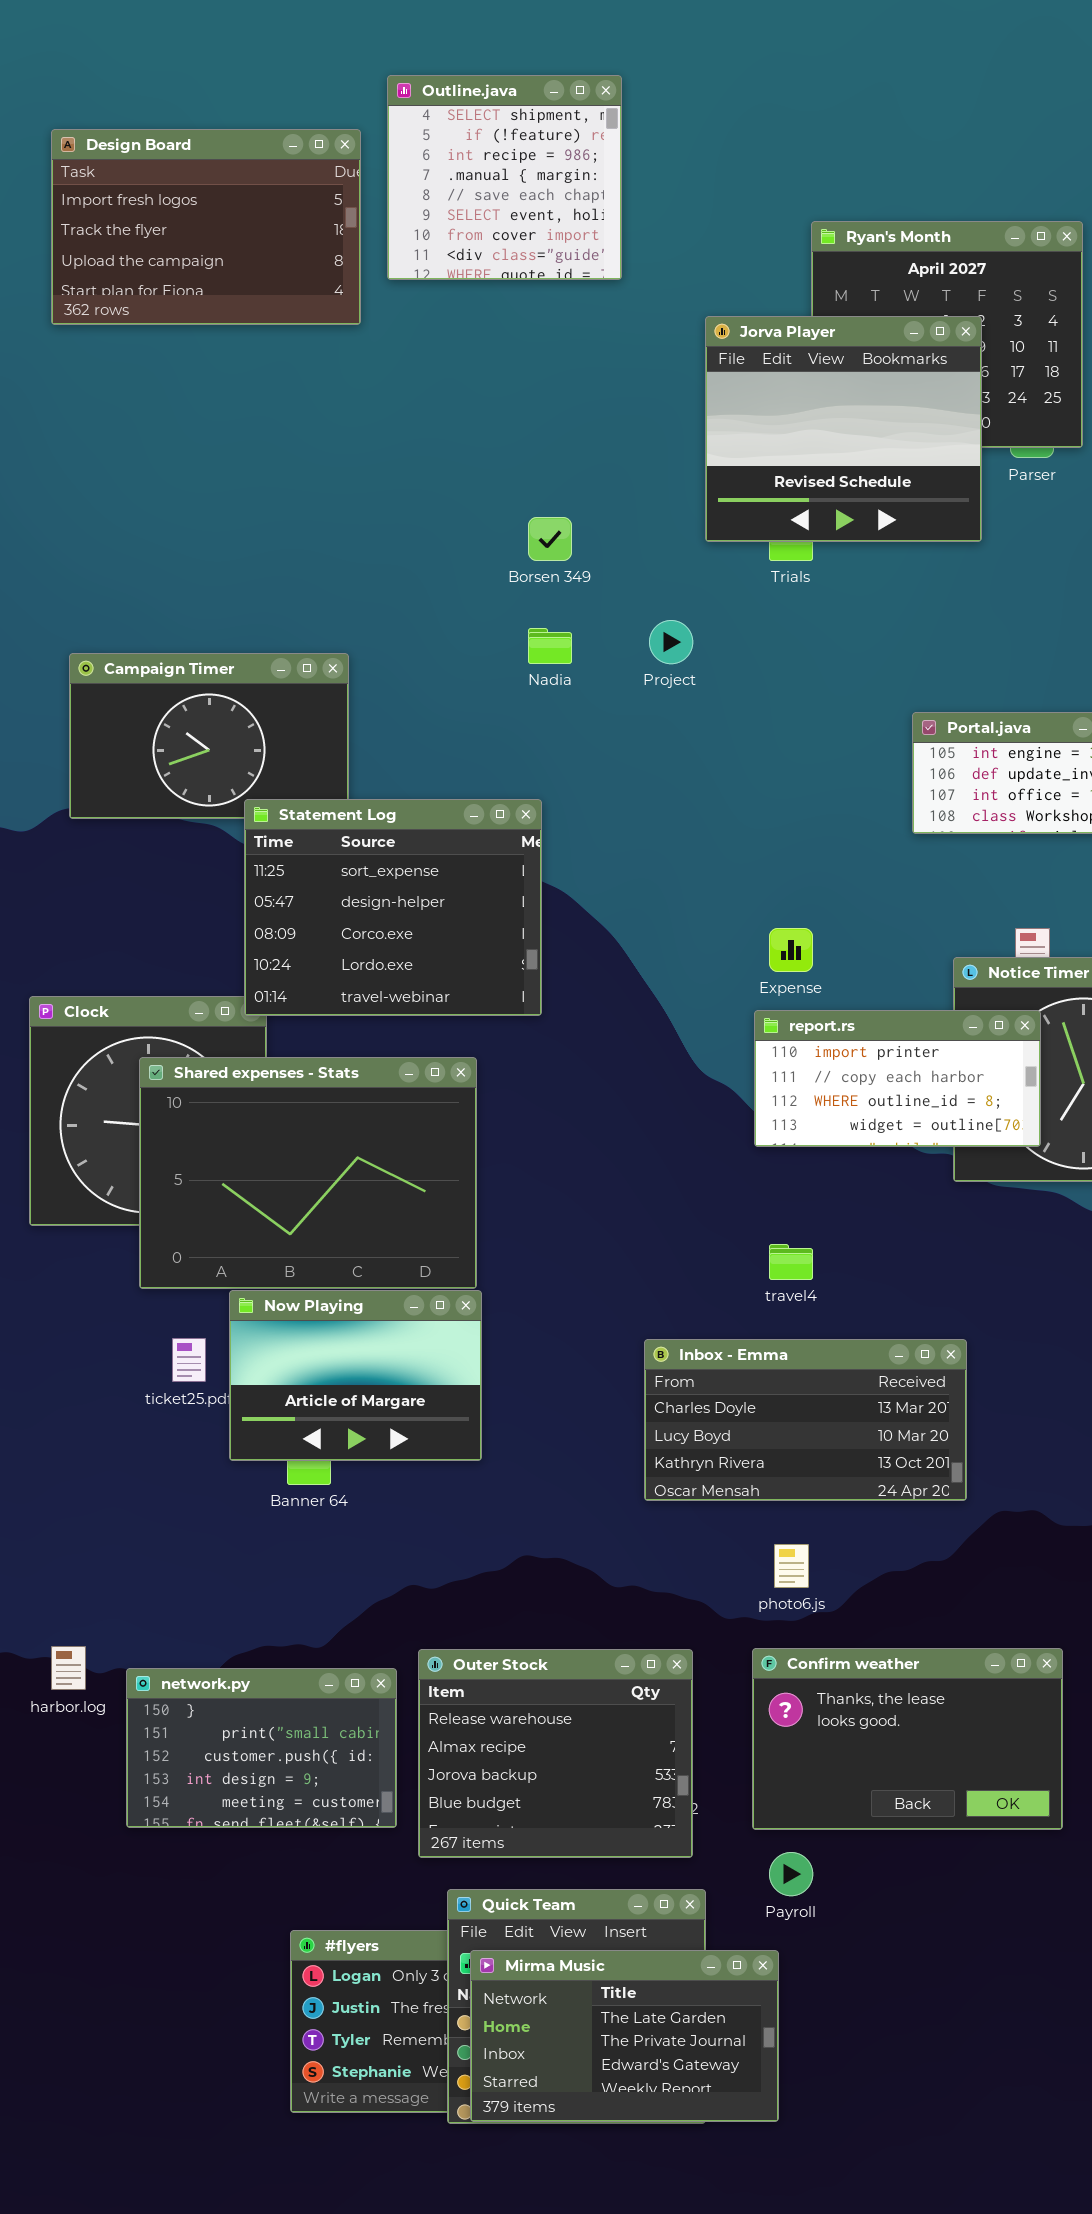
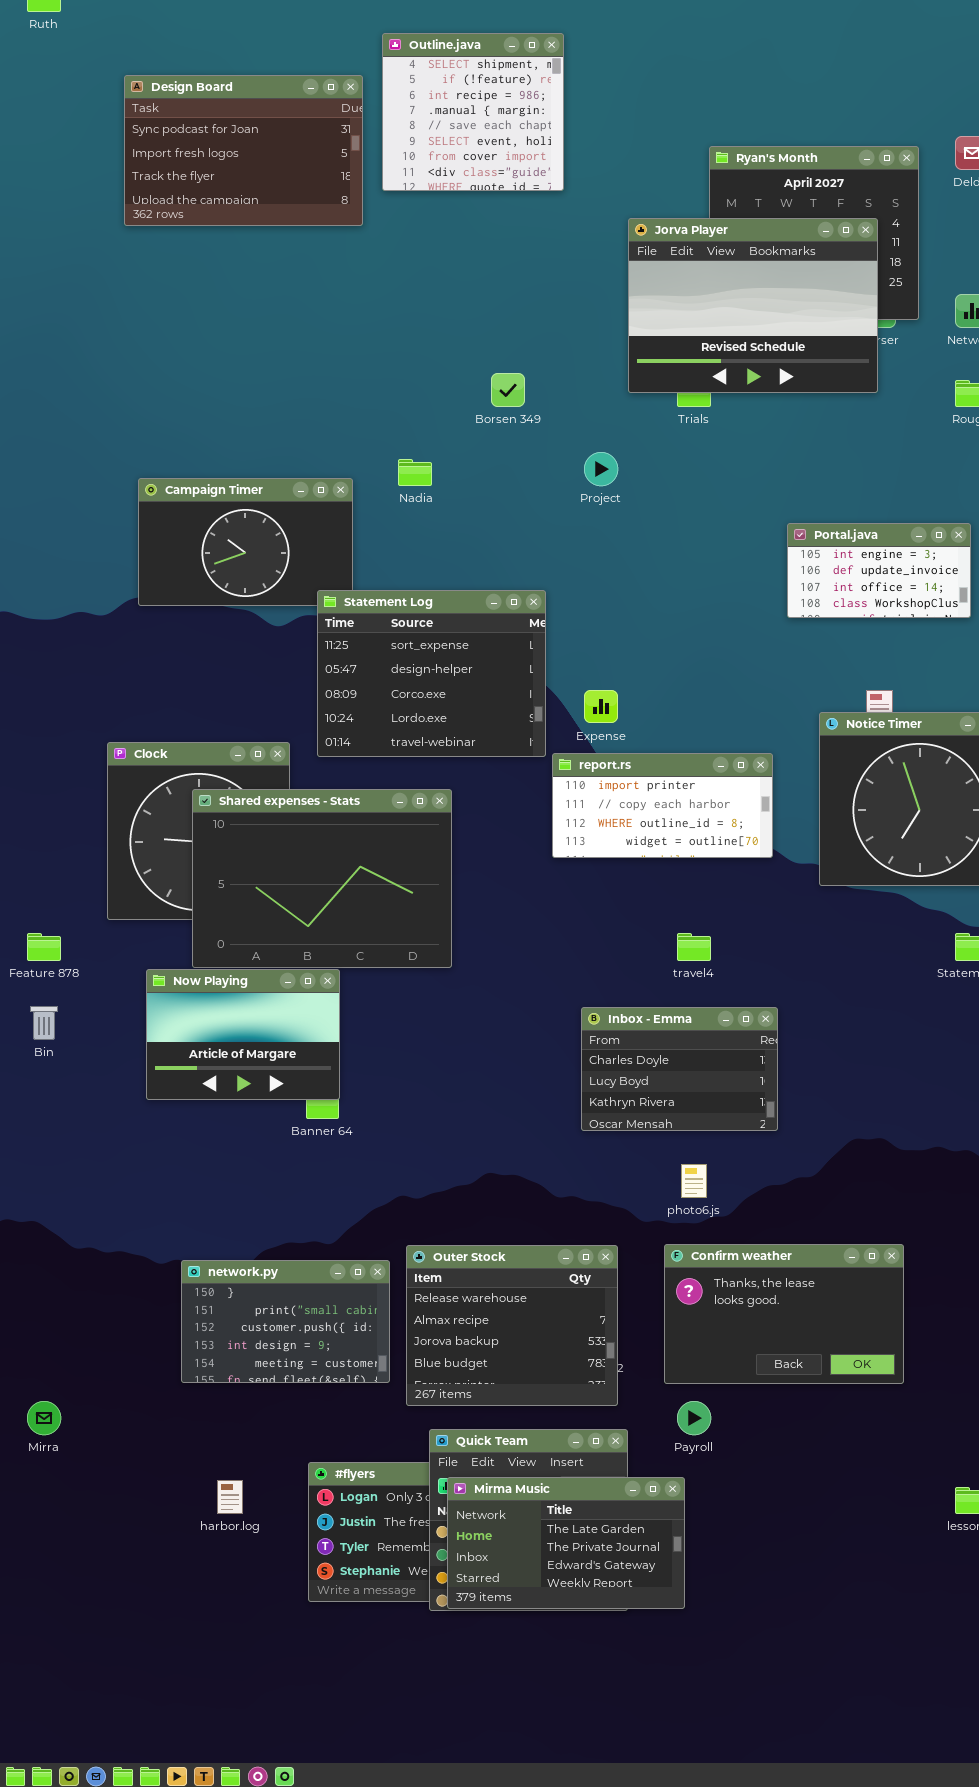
Design Board: [51,129,361,325] -> [124,75,363,226], scrolled up 1 row
Jorva Player: [705,316,982,542] -> [628,218,878,393], resized
Nadia: [528,628,572,664] -> [398,459,432,486], moved
Statement Log: [244,799,542,1016] -> [317,590,546,757], moved
Expense: [769,928,813,972] -> [584,690,618,723], moved
report.rs: [754,1010,1041,1147] -> [552,753,773,858], moved
Now Playing: [229,1290,482,1461] -> [146,969,340,1100], moved
Inbox - Emma: [644,1339,967,1501] -> [581,1007,778,1131], resized
harbor.log: [51,1646,86,1690] -> [217,1480,243,1514], moved

